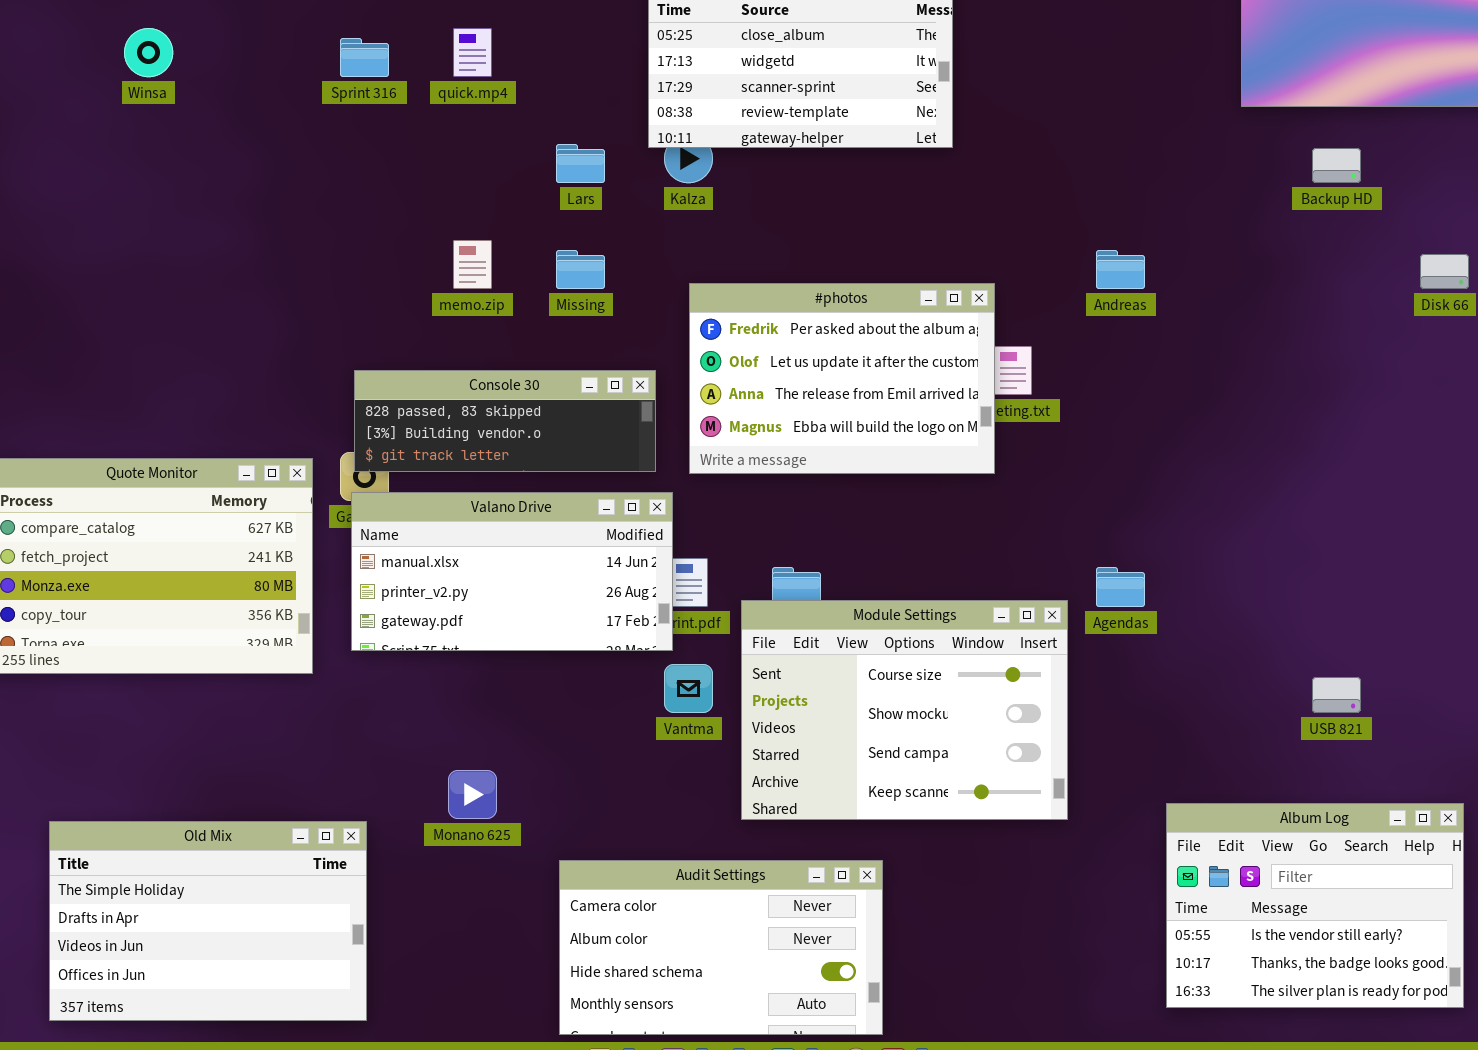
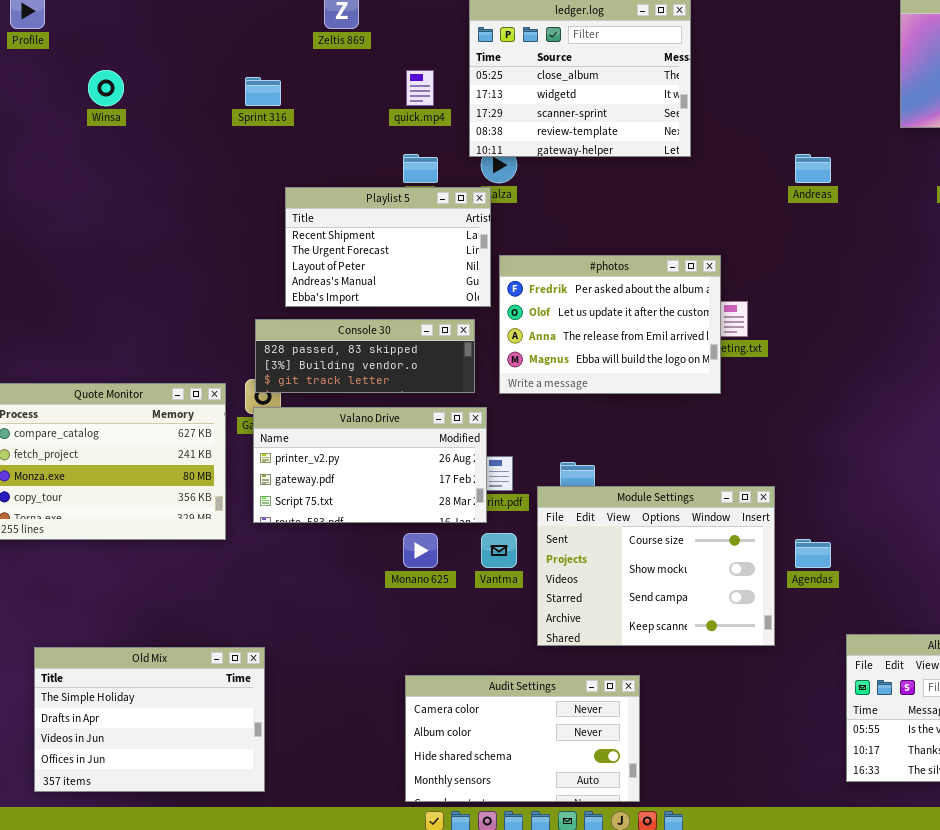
quick.mp4: [453,28,492,77] -> [406,70,434,106], moved
Playlist 5: none -> [285,187,491,307], opened
Andreas: [1096,250,1145,289] -> [795,154,831,183], moved
Valano Drive: [351,492,673,651] -> [253,407,487,523], scrolled down 1 row
Agendas: [1096,567,1145,607] -> [795,539,831,568], moved
Monano 625: [448,770,497,819] -> [403,533,438,568], moved

